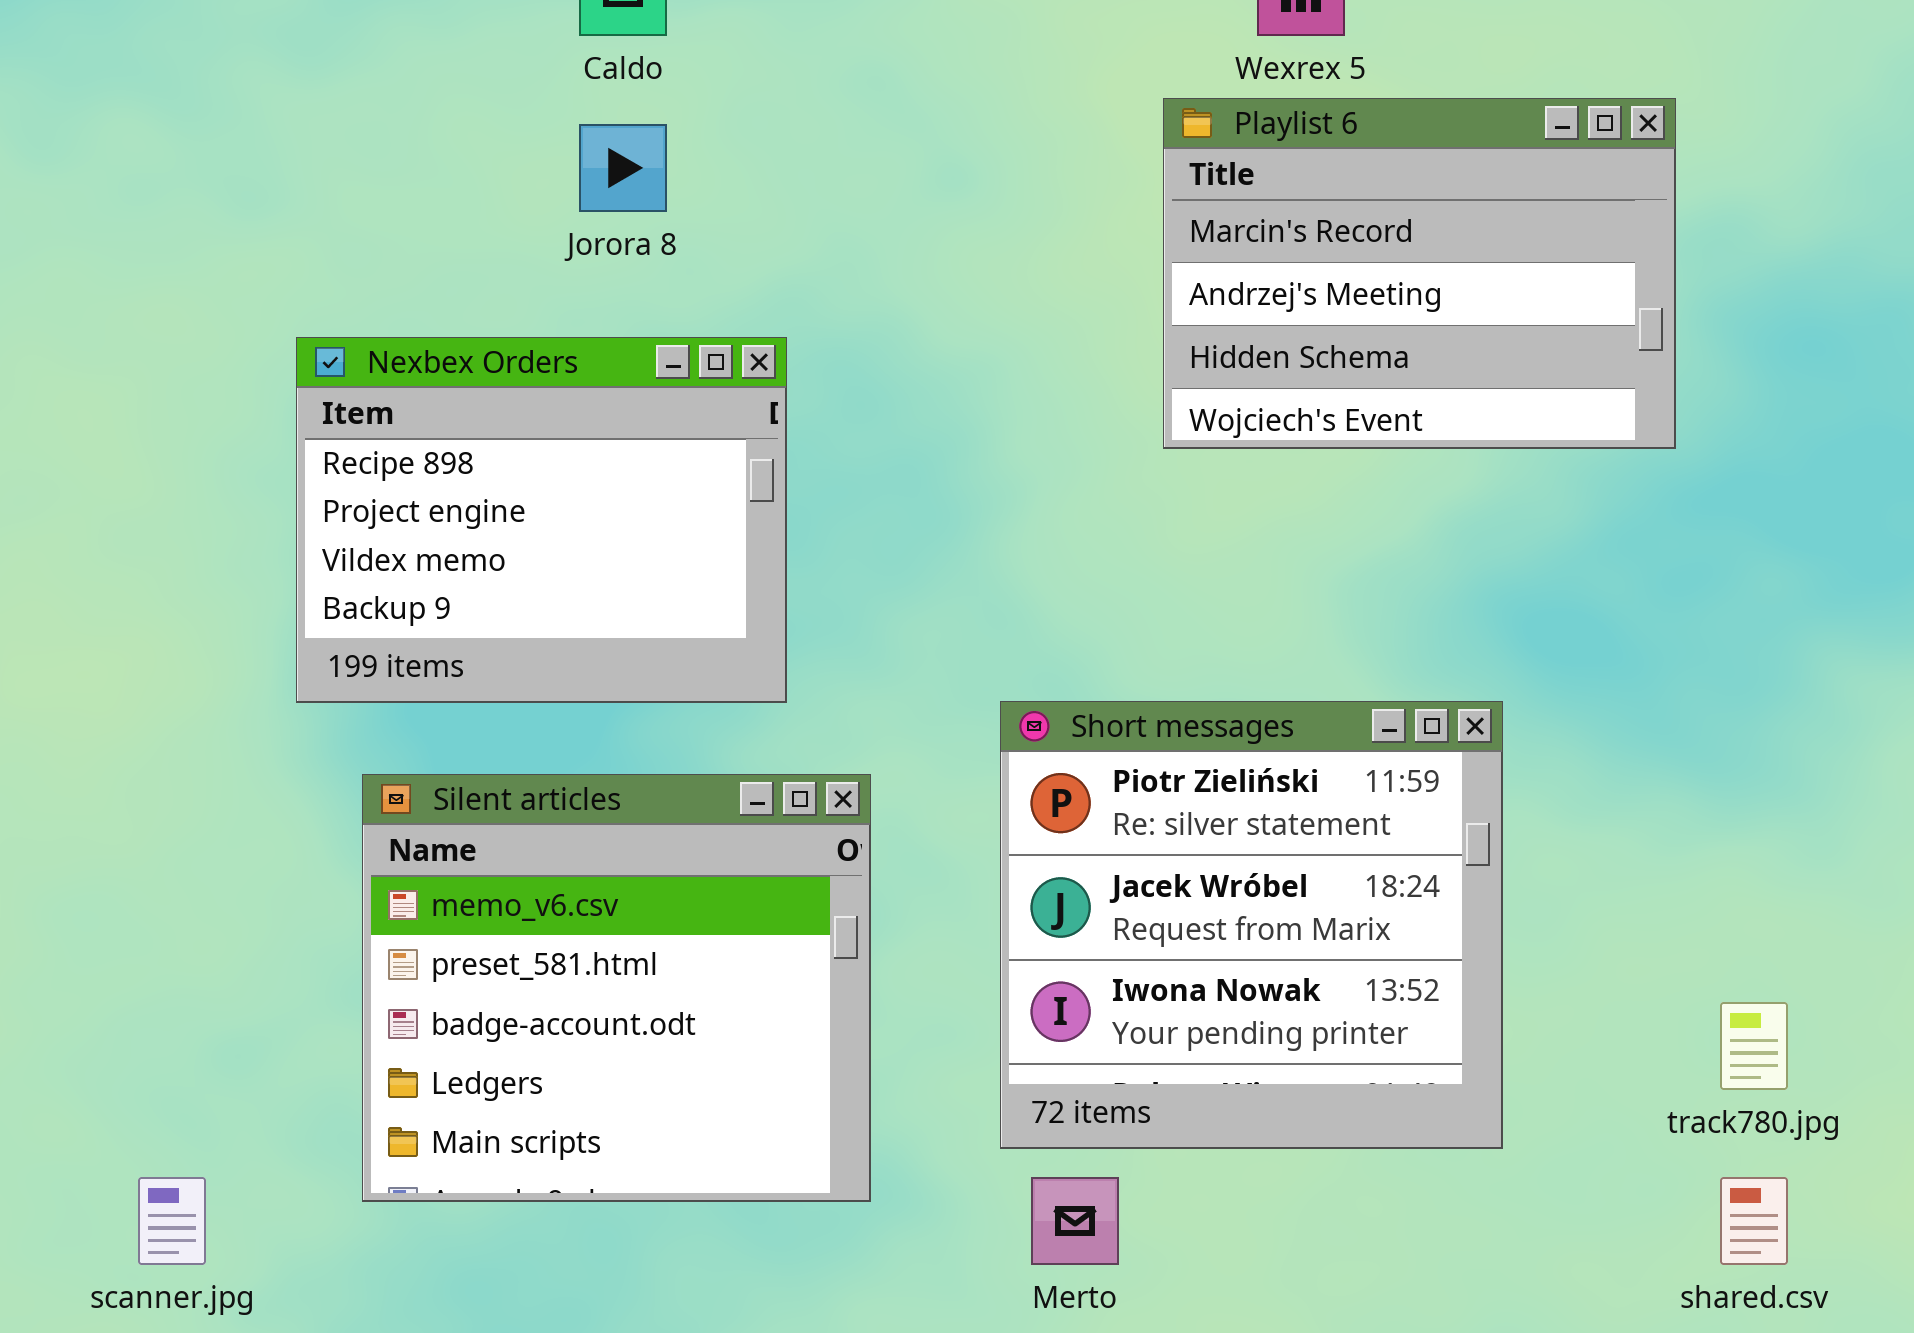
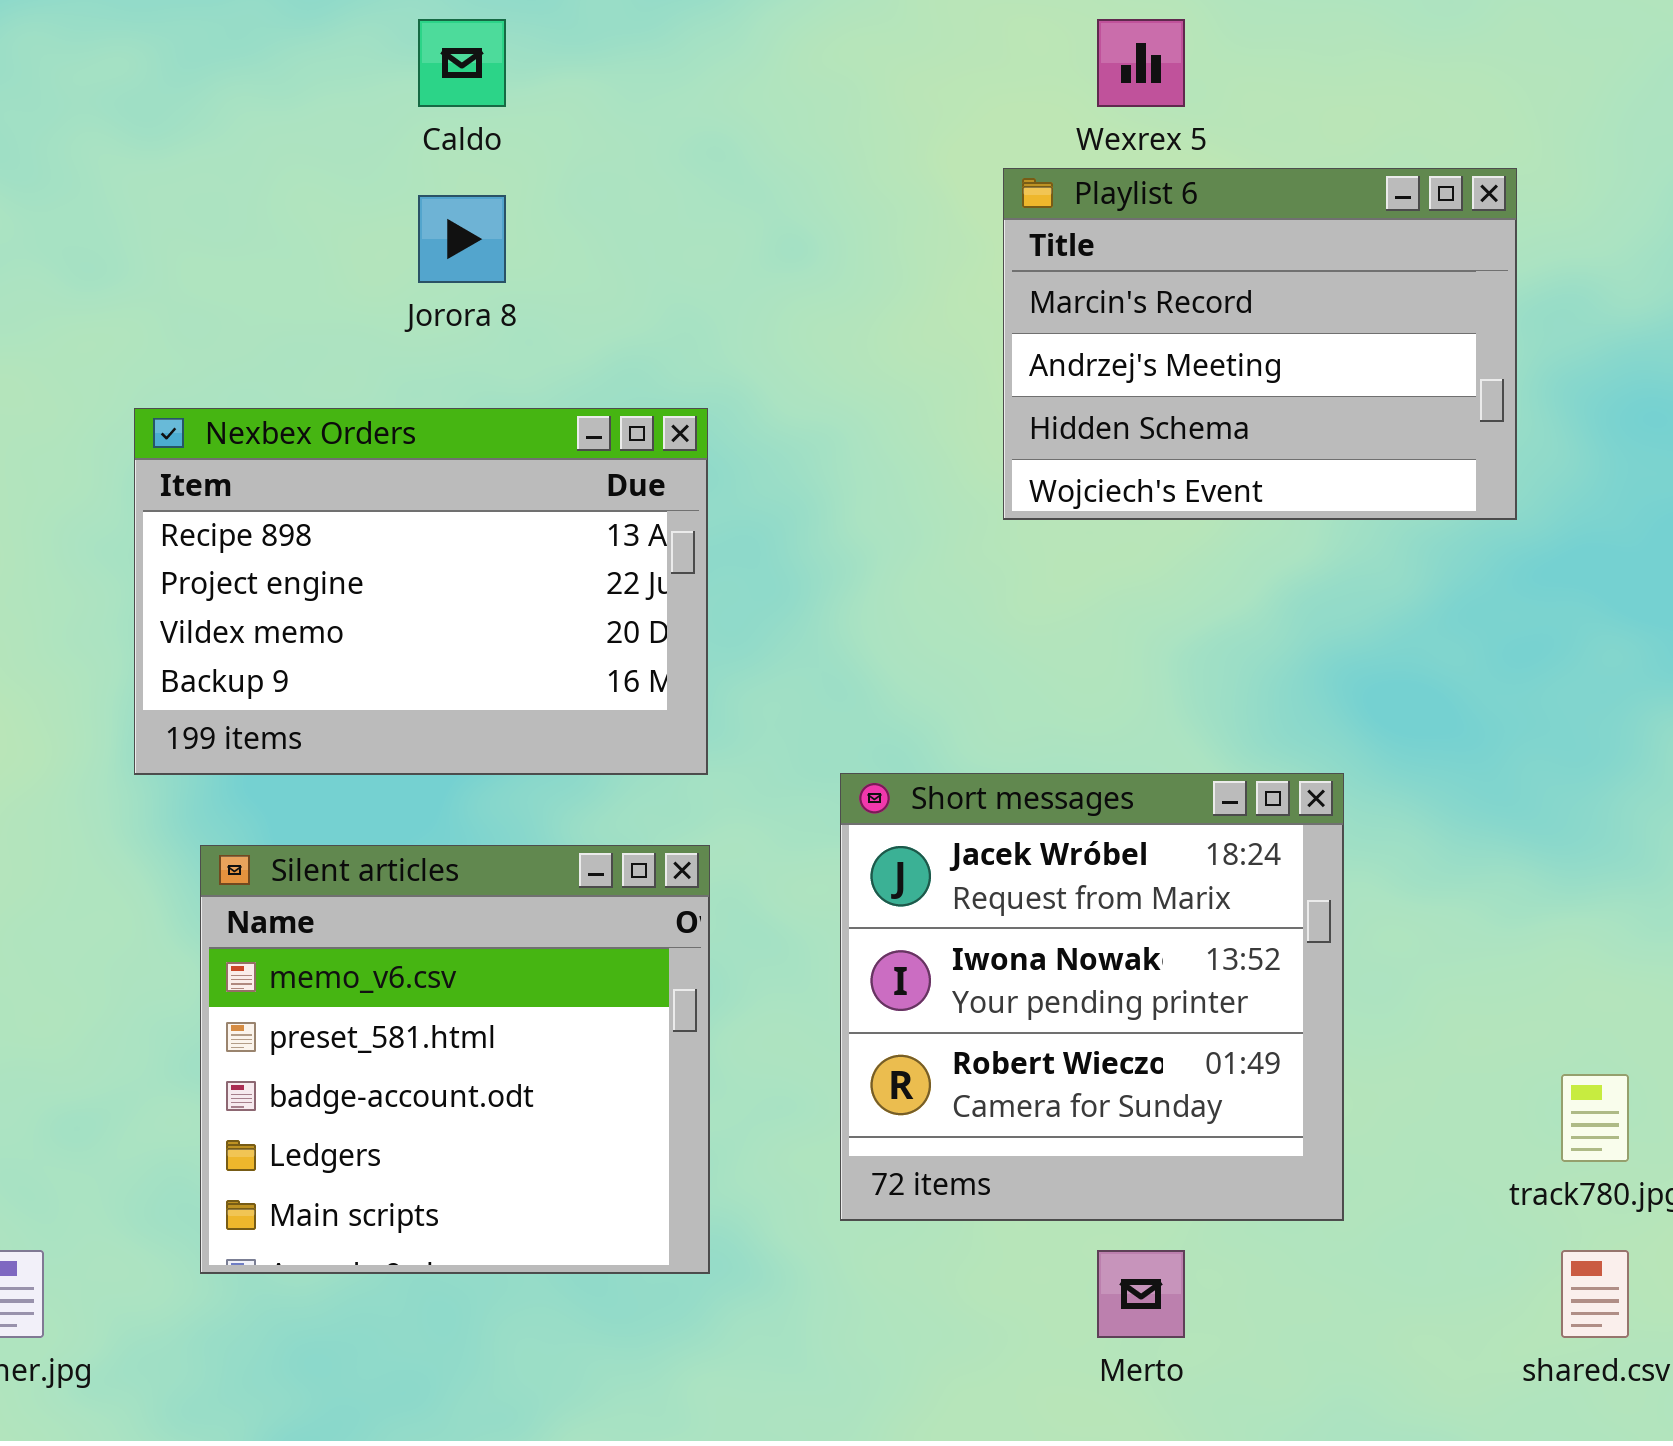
Nexbex Orders: [296,337,787,703] -> [134,408,708,775], resized
Short messages: [1000,701,1503,1149] -> [840,773,1344,1221], scrolled down 1 row
Merto: [1031,1177,1119,1265] -> [1097,1250,1185,1338], moved

